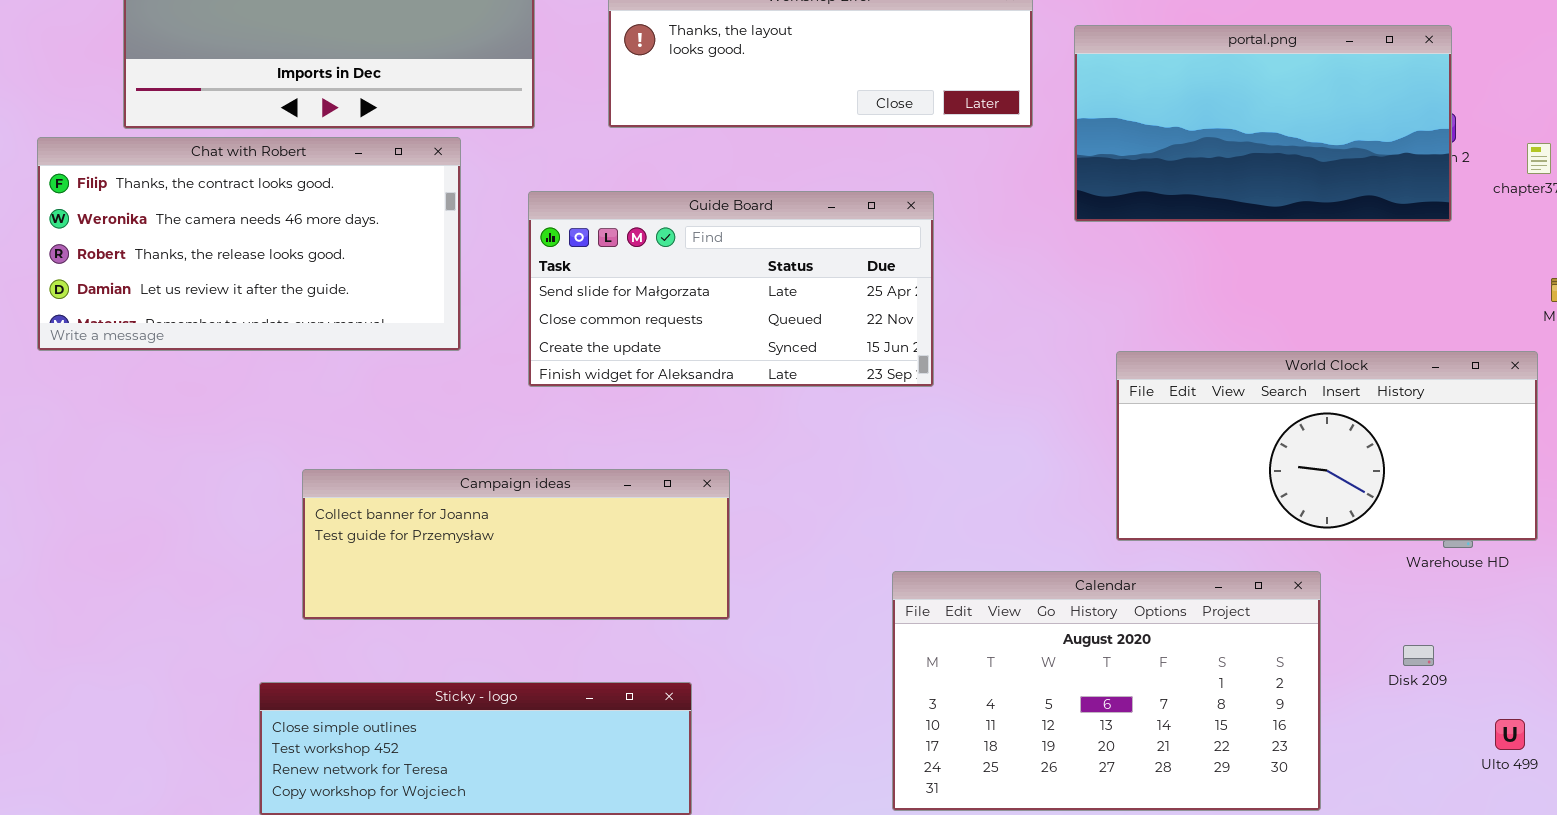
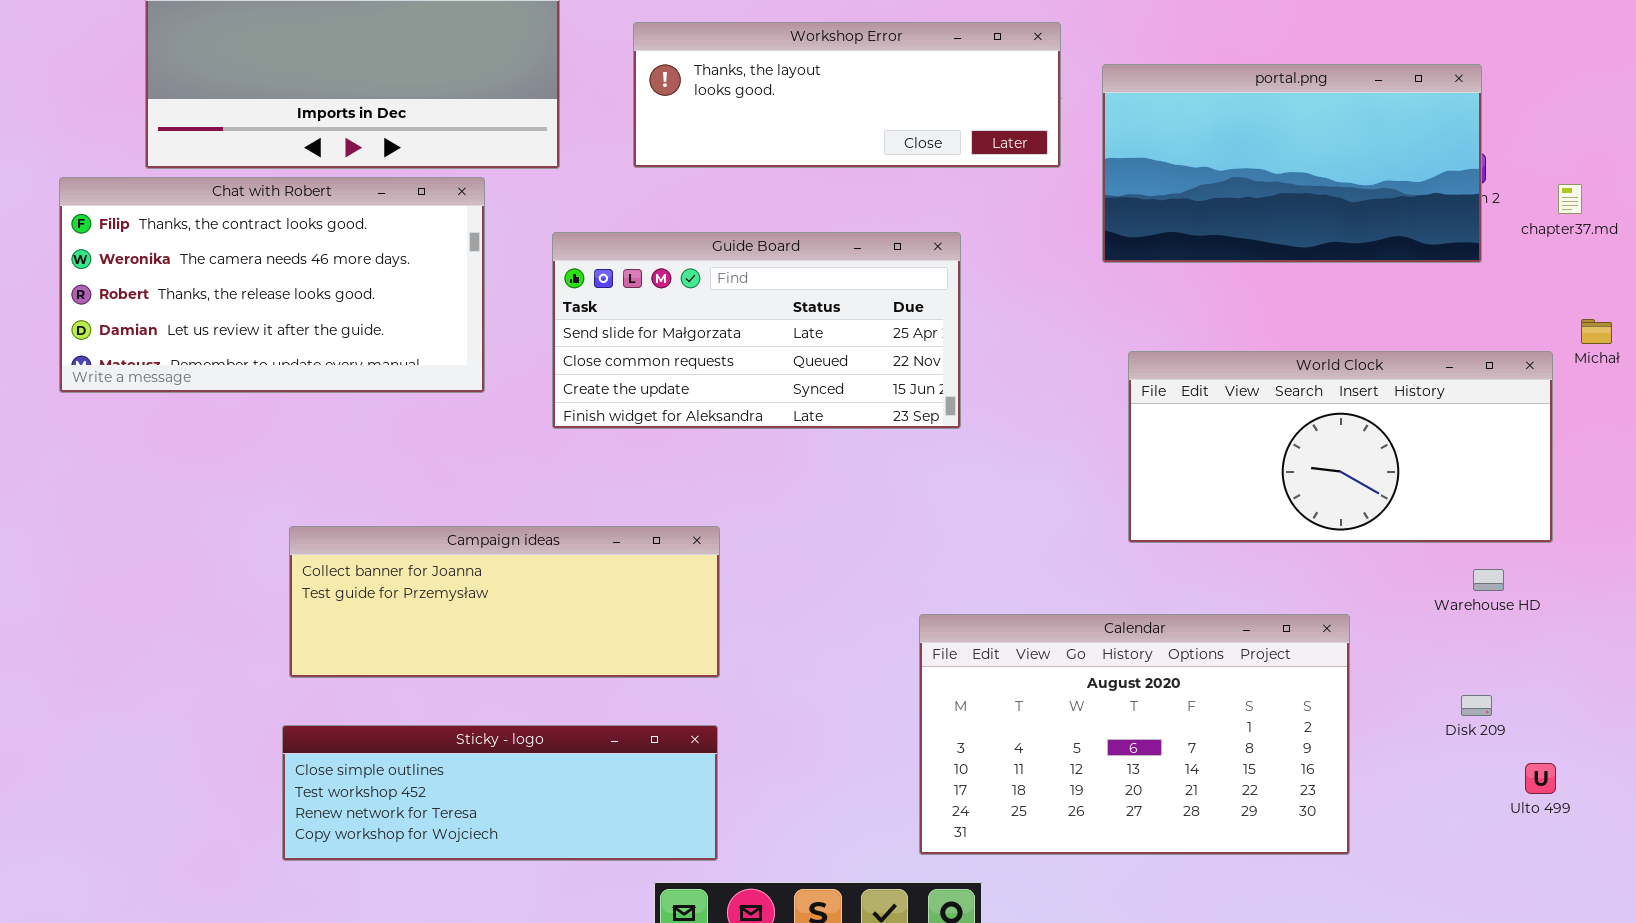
World Clock: [1116,351,1538,541] -> [1128,351,1553,543], moved
Campaign ideas: [302,469,730,620] -> [289,526,720,678], moved
Disk 209: [1403,645,1434,666] -> [1461,695,1492,716], moved

